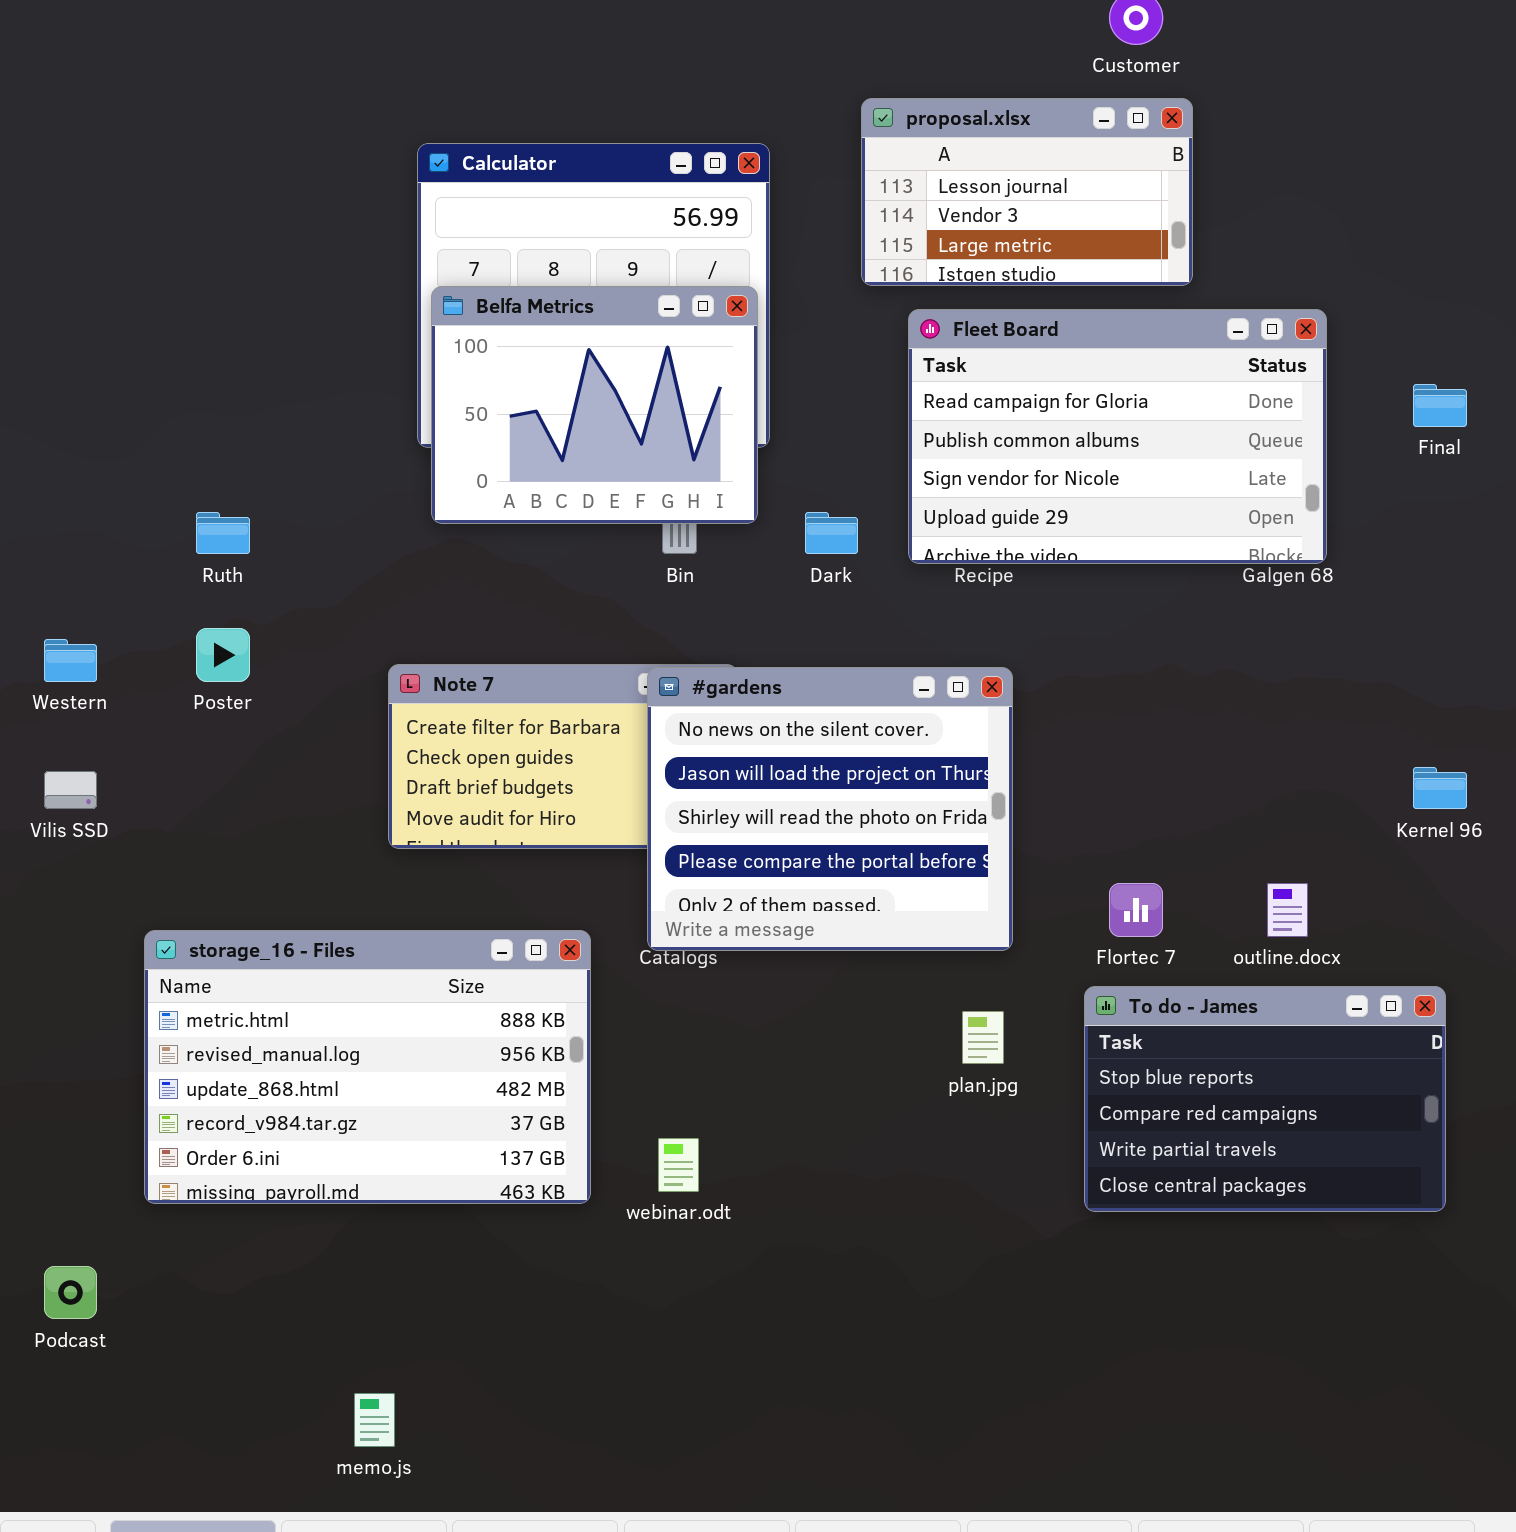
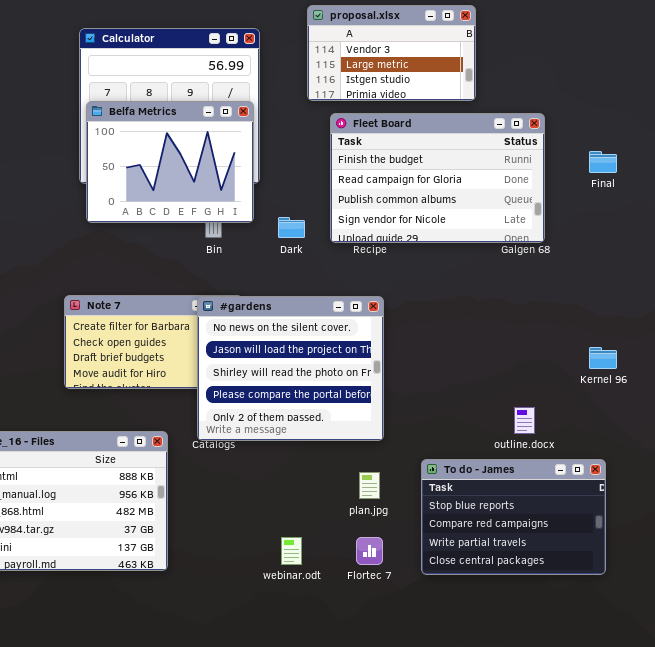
proposal.xlsx: [861,98,1193,286] -> [307,5,476,101], scrolled down 1 row
Fleet Board: [908,309,1327,564] -> [330,113,545,243], scrolled up 1 row
Flortec 7: [1109,883,1163,937] -> [356,537,383,565], moved
webinar.odt: [658,1138,699,1192] -> [281,537,302,565], moved

